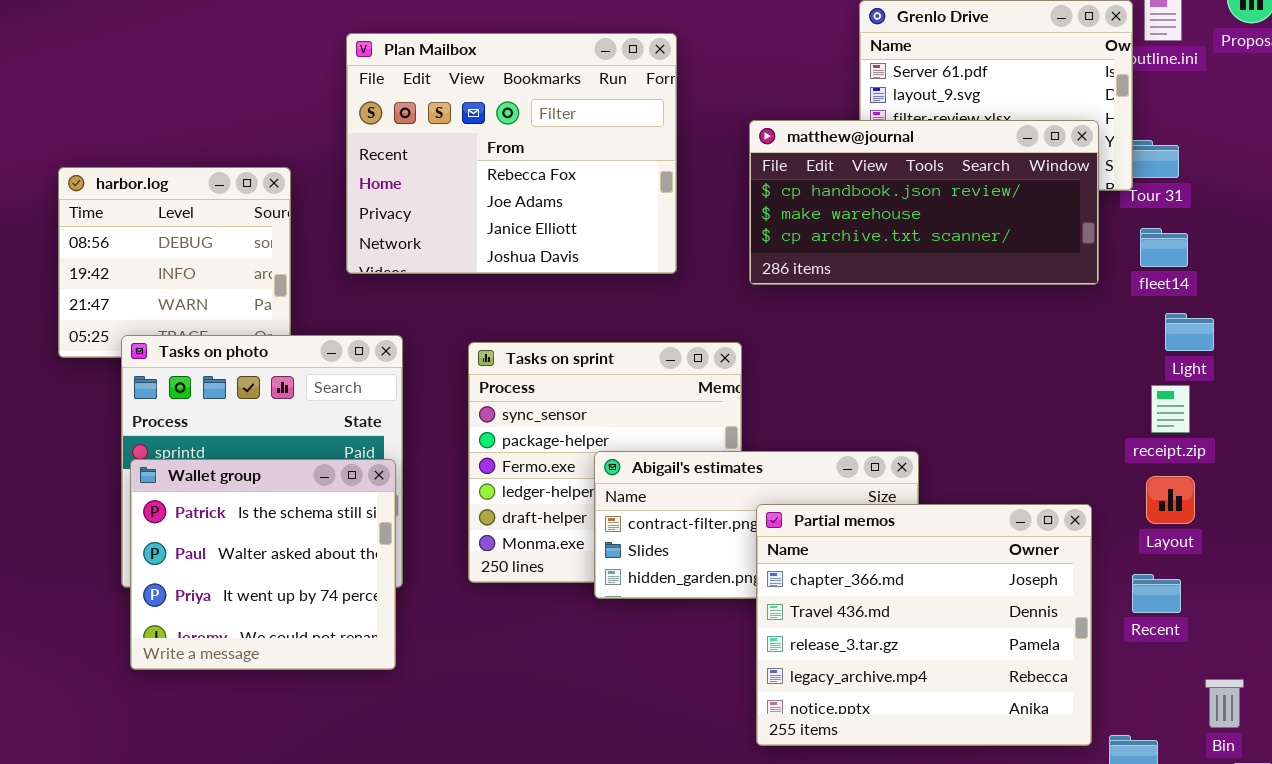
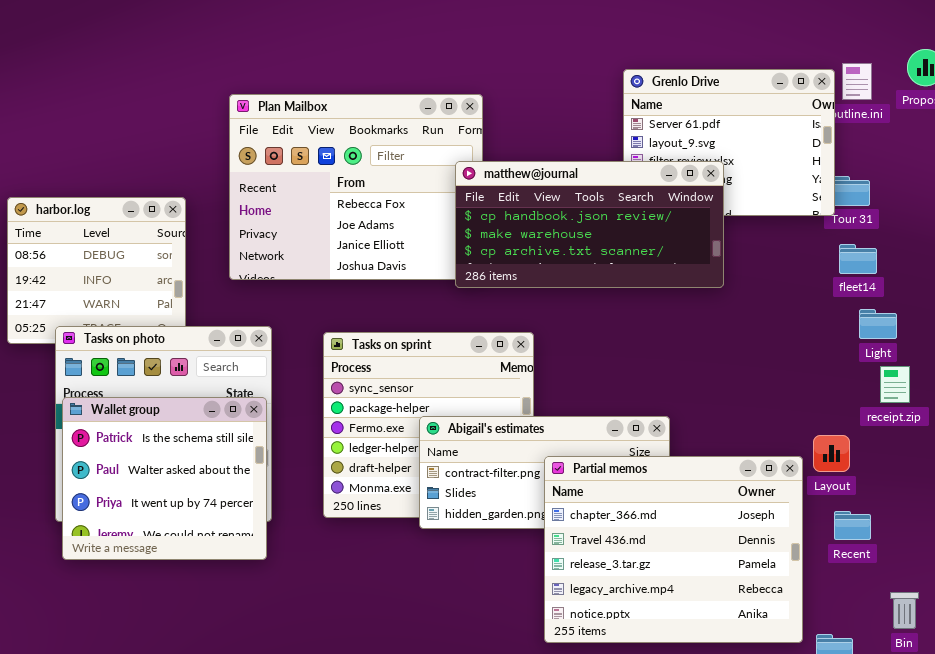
matthew@journal: [749,120,1099,285] -> [455,161,724,288], moved
receipt.zip: [1151,385,1190,433] -> [880,366,910,403], moved
Wallet group: [130,459,396,670] -> [62,397,267,560], moved
Layout: [1146,476,1195,524] -> [813,435,850,472], moved

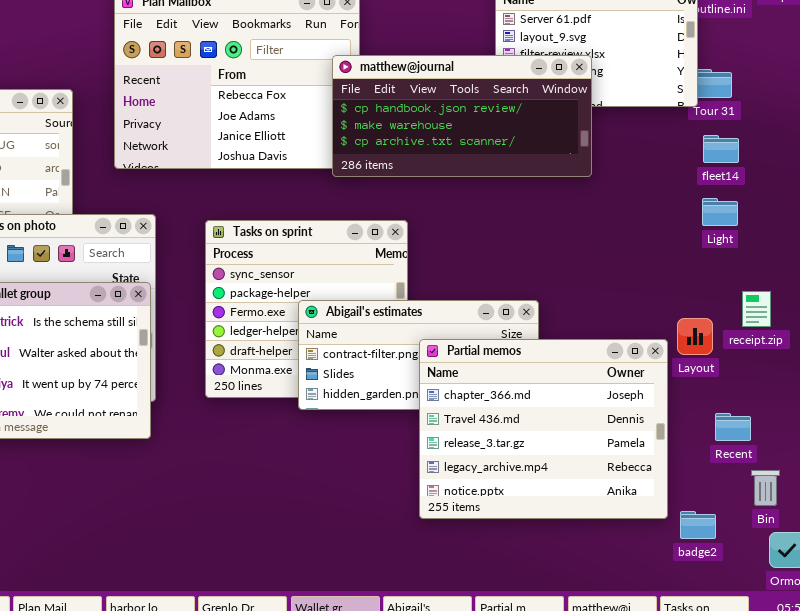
Light: [859,309,897,339] -> [702,198,738,226], moved
receipt.zip: [880,366,910,403] -> [742,291,771,327], moved
Recent: [834,511,871,540] -> [715,413,751,441], moved

